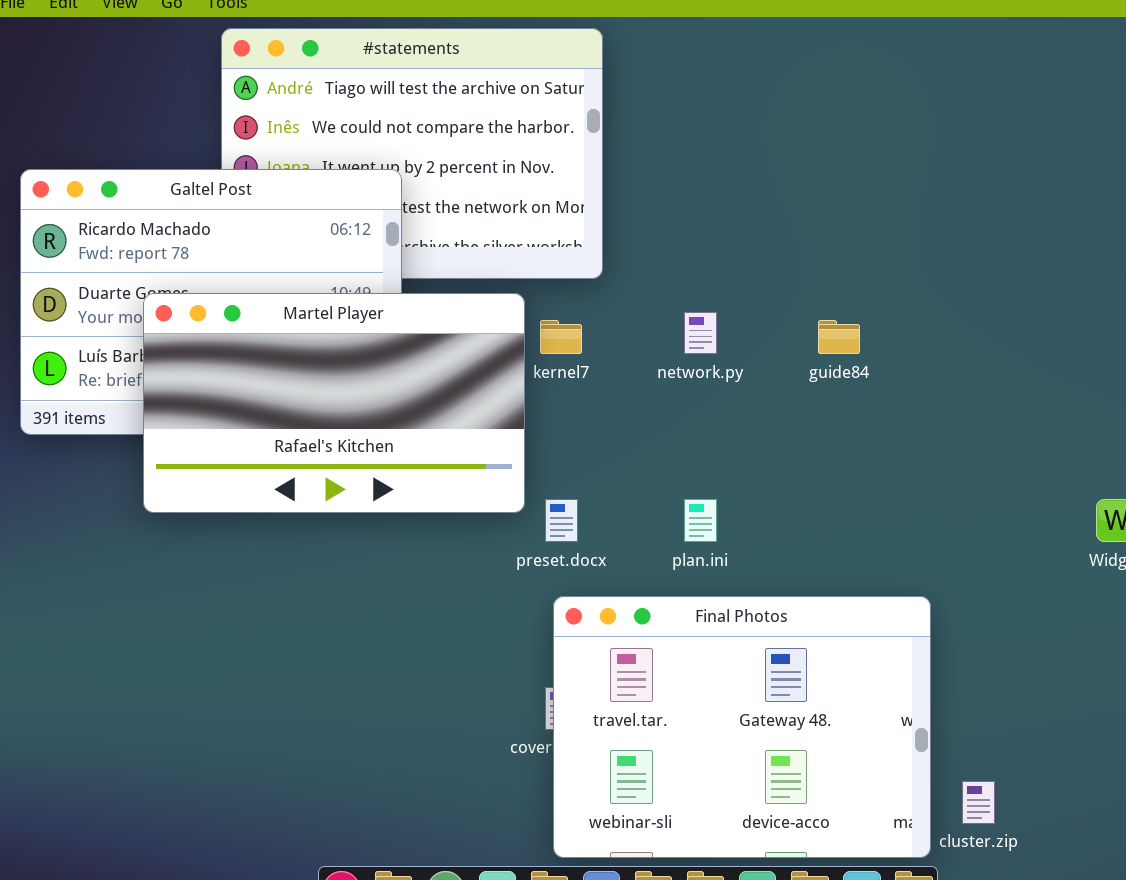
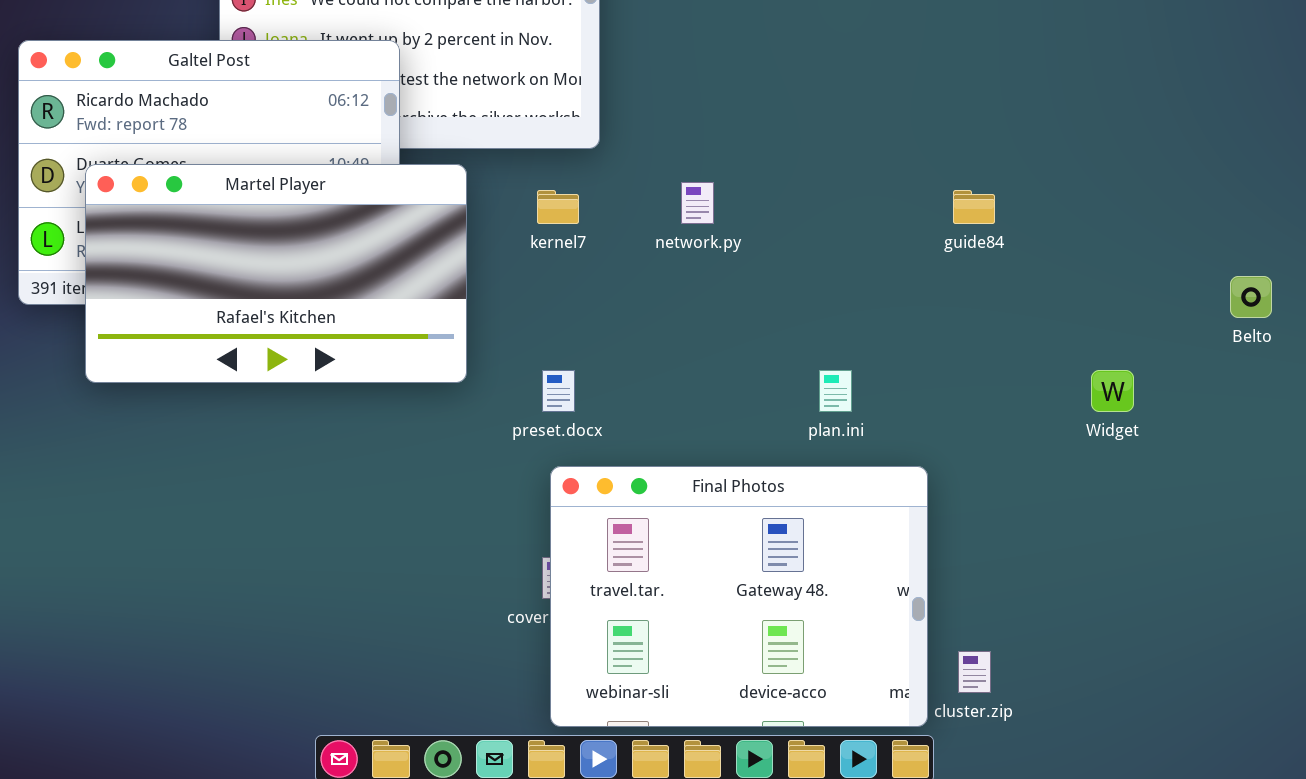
Martel Player: [143,293,525,513] -> [85,164,467,383], moved
guide84: [818,320,860,354] -> [953,190,995,224], moved
plan.ini: [684,499,717,542] -> [819,370,852,412], moved

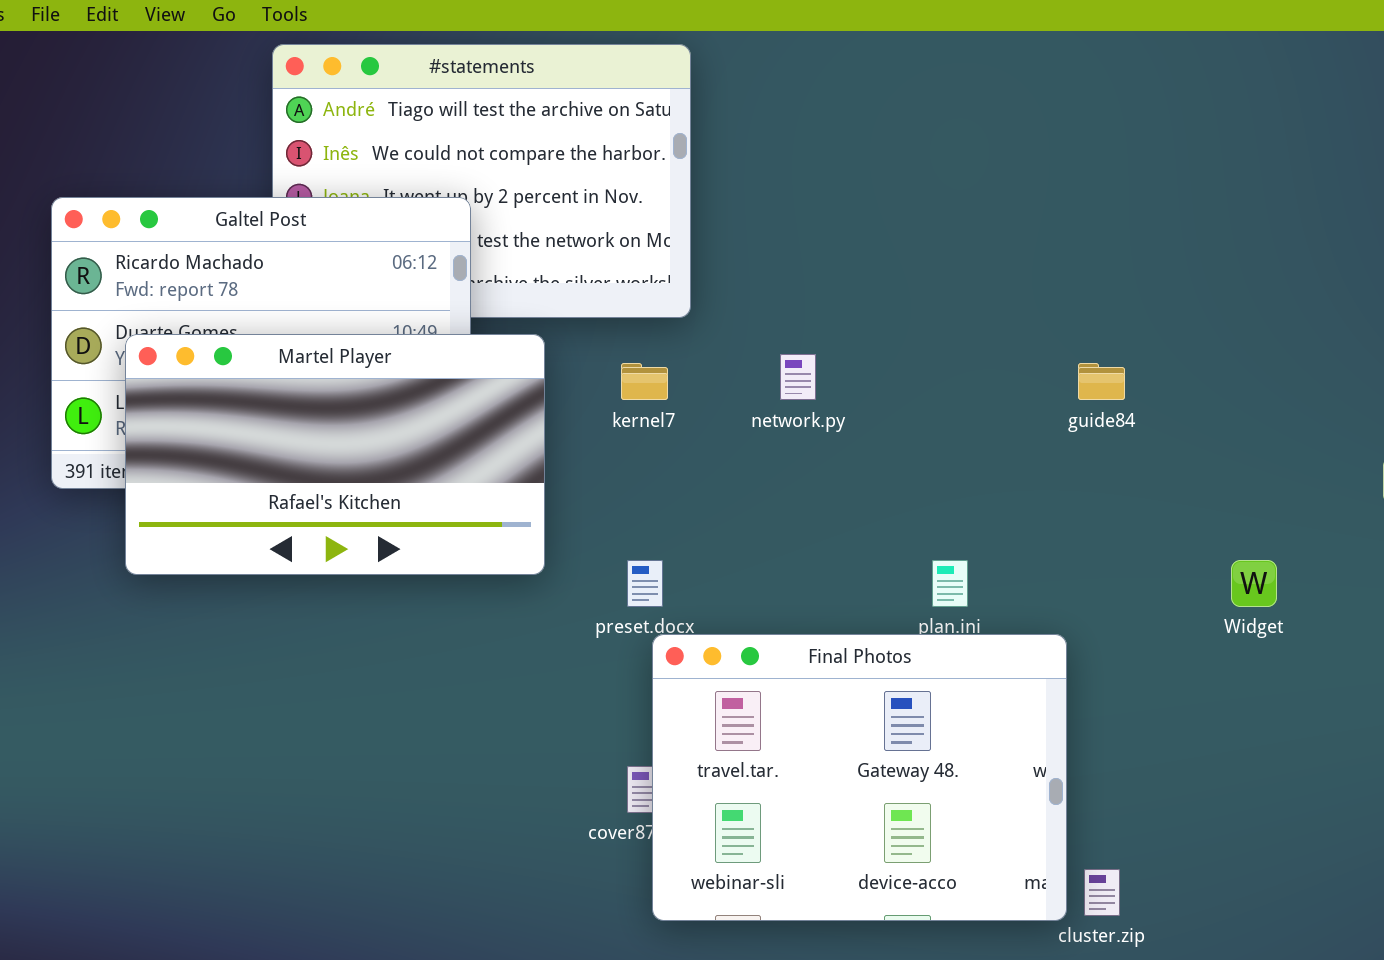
Final Photos: [550,466,928,727] -> [652,634,1067,921], moved

